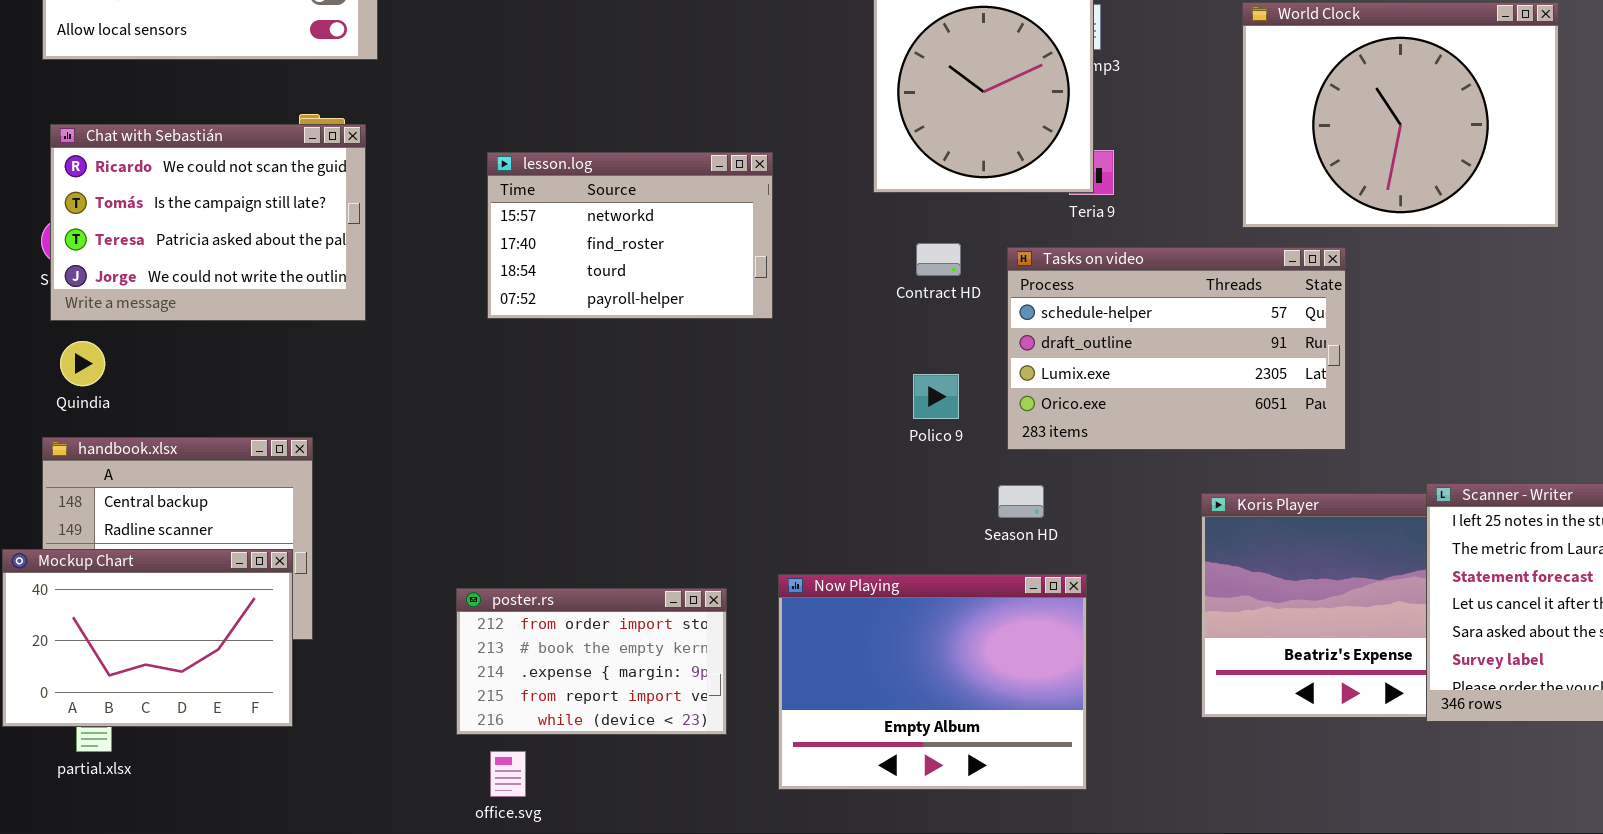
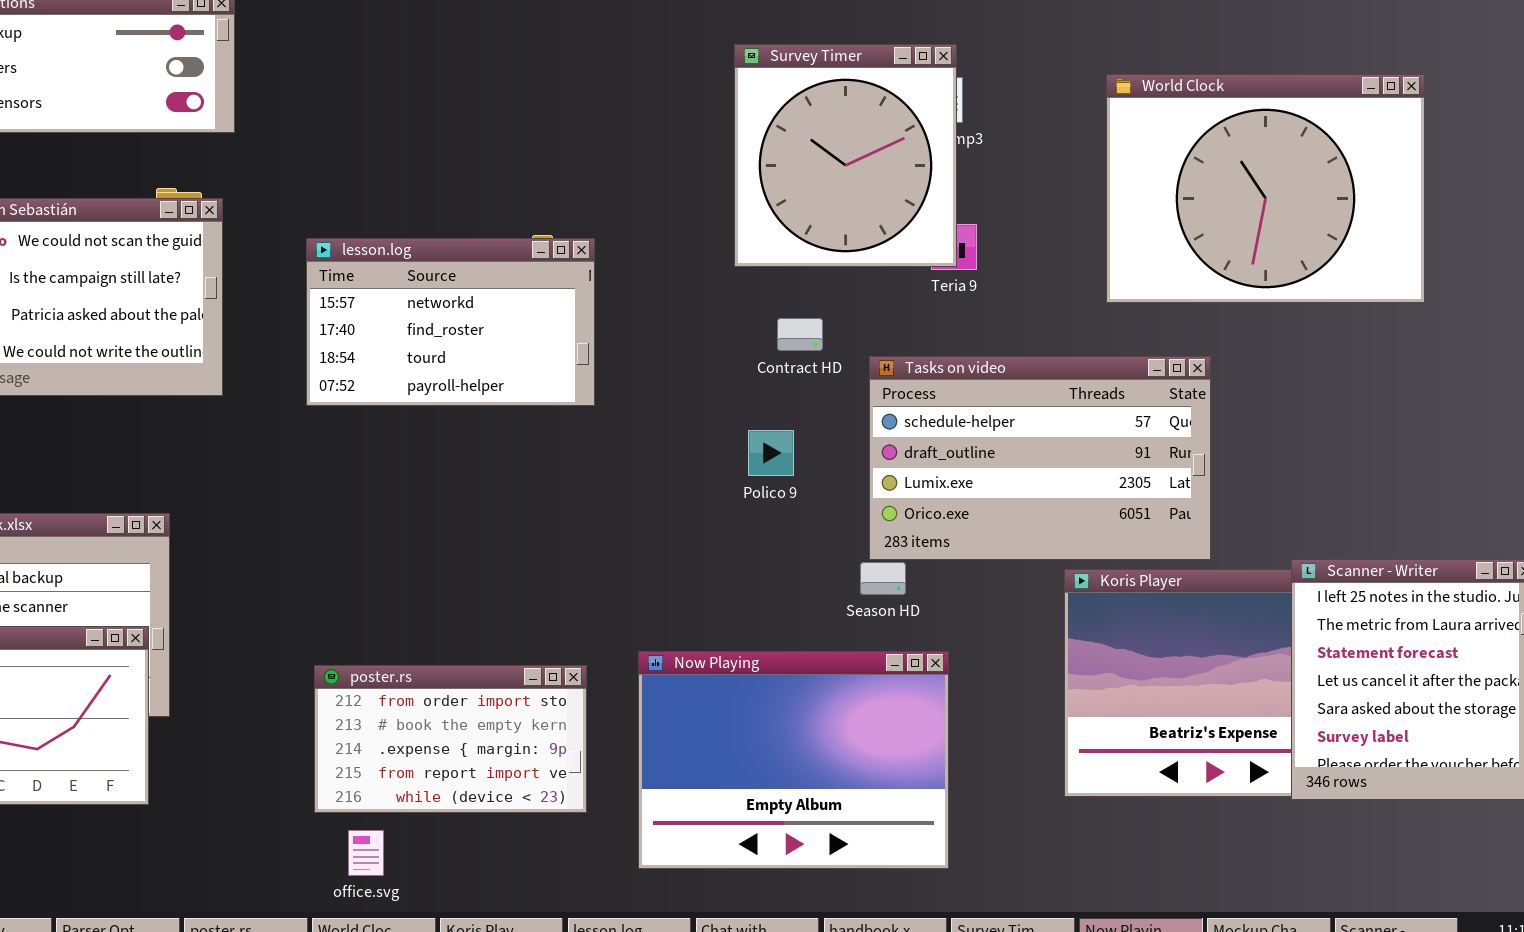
lesson.log: [487,152,773,319] -> [306,238,595,406], moved
Tasks on video: [1007,247,1346,450] -> [869,356,1211,560], moved
Polico 9: [913,374,959,419] -> [748,430,794,476], moved

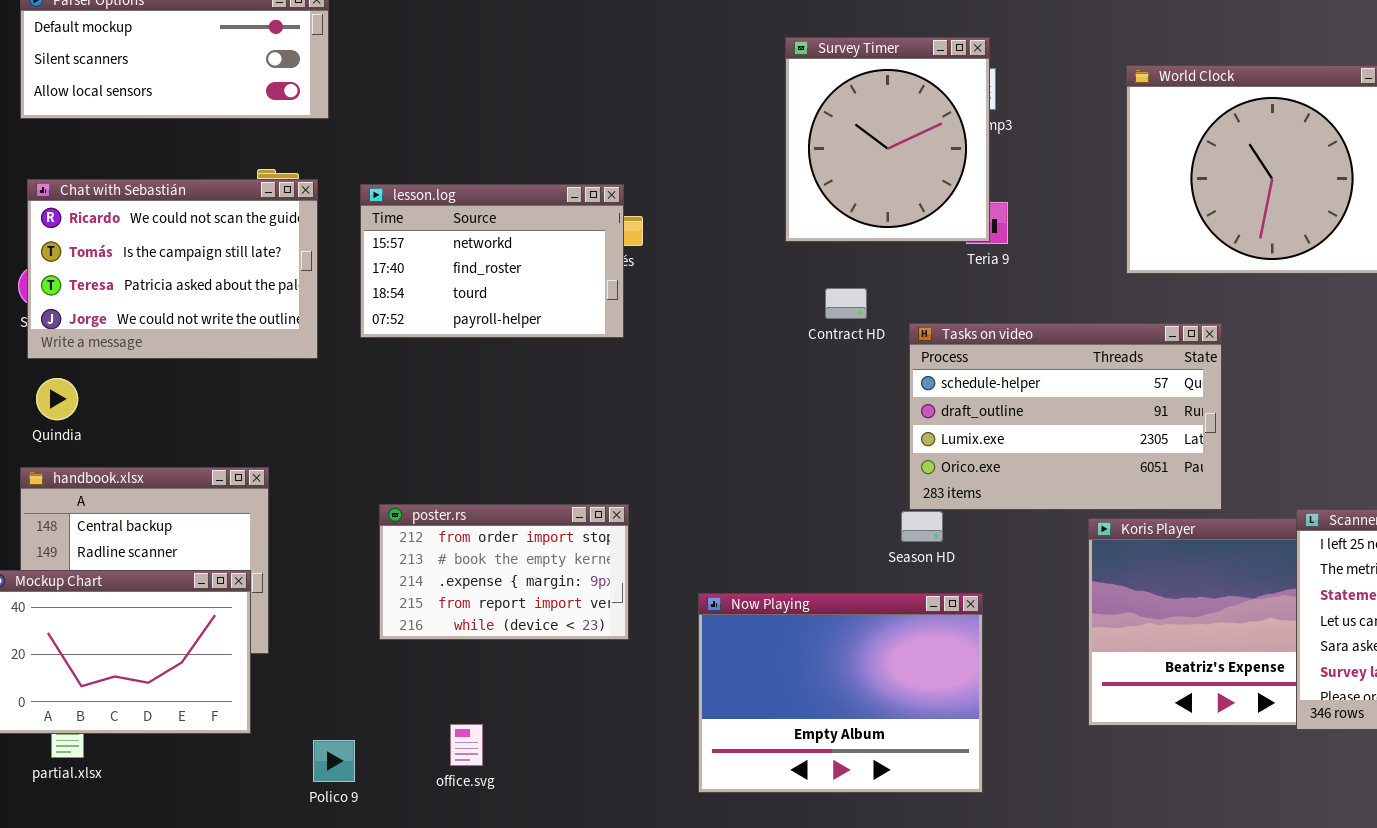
lesson.log: [306,238,595,406] -> [360,184,624,338], moved
Polico 9: [748,430,794,476] -> [313,740,355,782], moved
poster.rs: [314,665,587,813] -> [379,504,629,640], moved
office.svg: [348,830,384,876] -> [450,724,483,766], moved

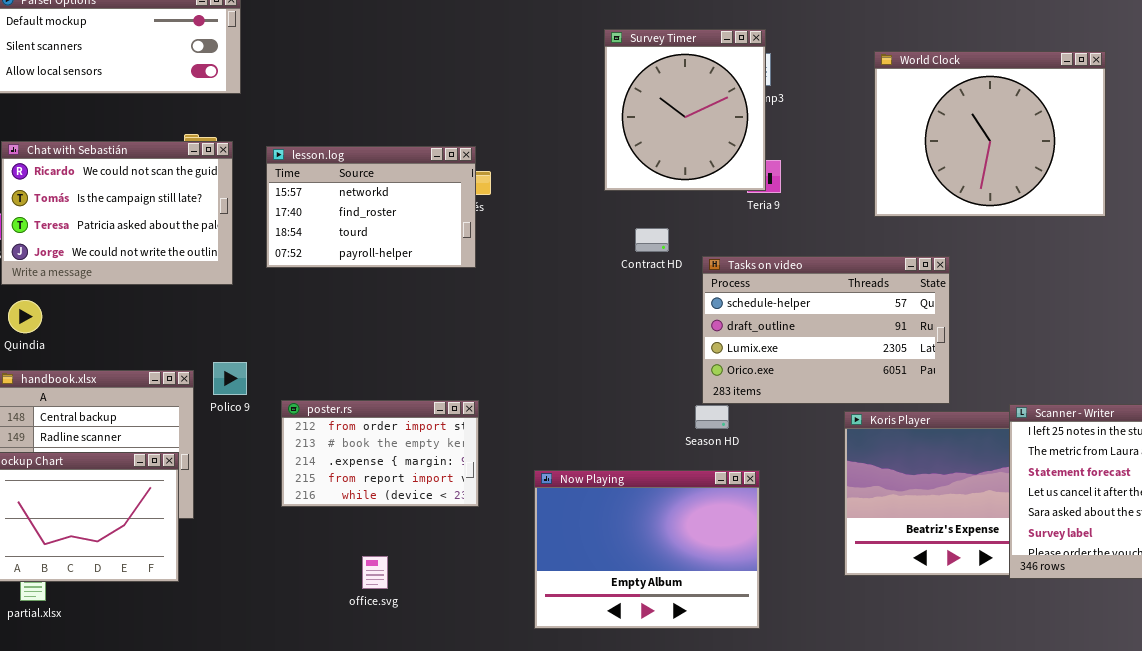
office.svg: [450,724,483,766] -> [362,556,388,589], moved
Polico 9: [313,740,355,782] -> [213,362,247,395], moved

